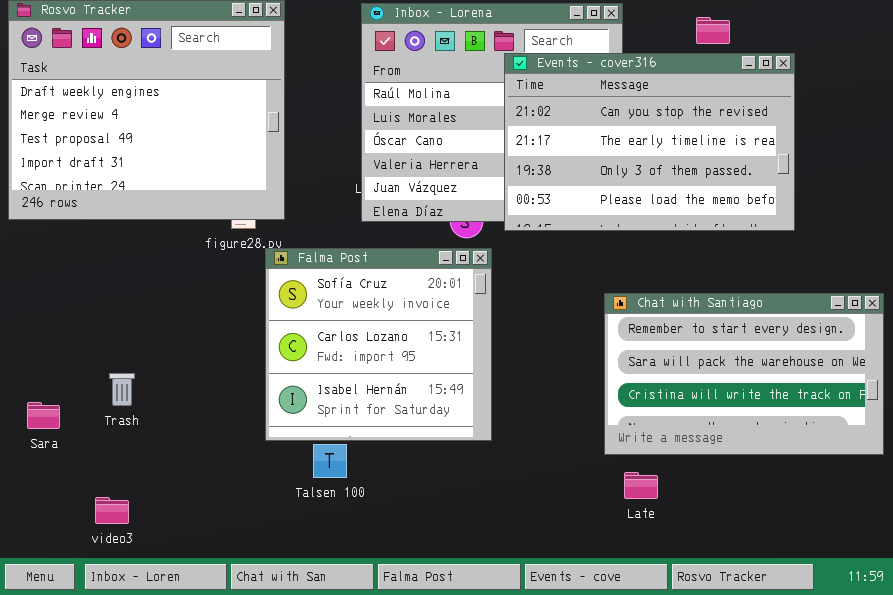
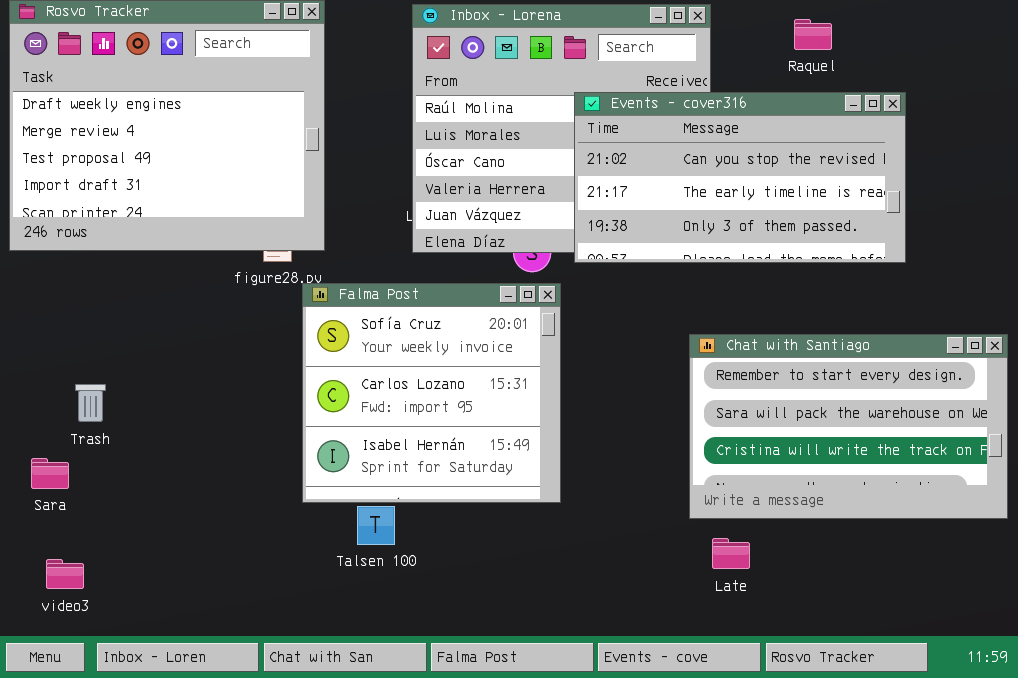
Events - cover316: [504,53,795,231] -> [574,92,906,263], resized
Trash: [109,373,135,406] -> [75,384,106,422], moved
video3: [95,497,129,524] -> [46,559,84,589], moved

